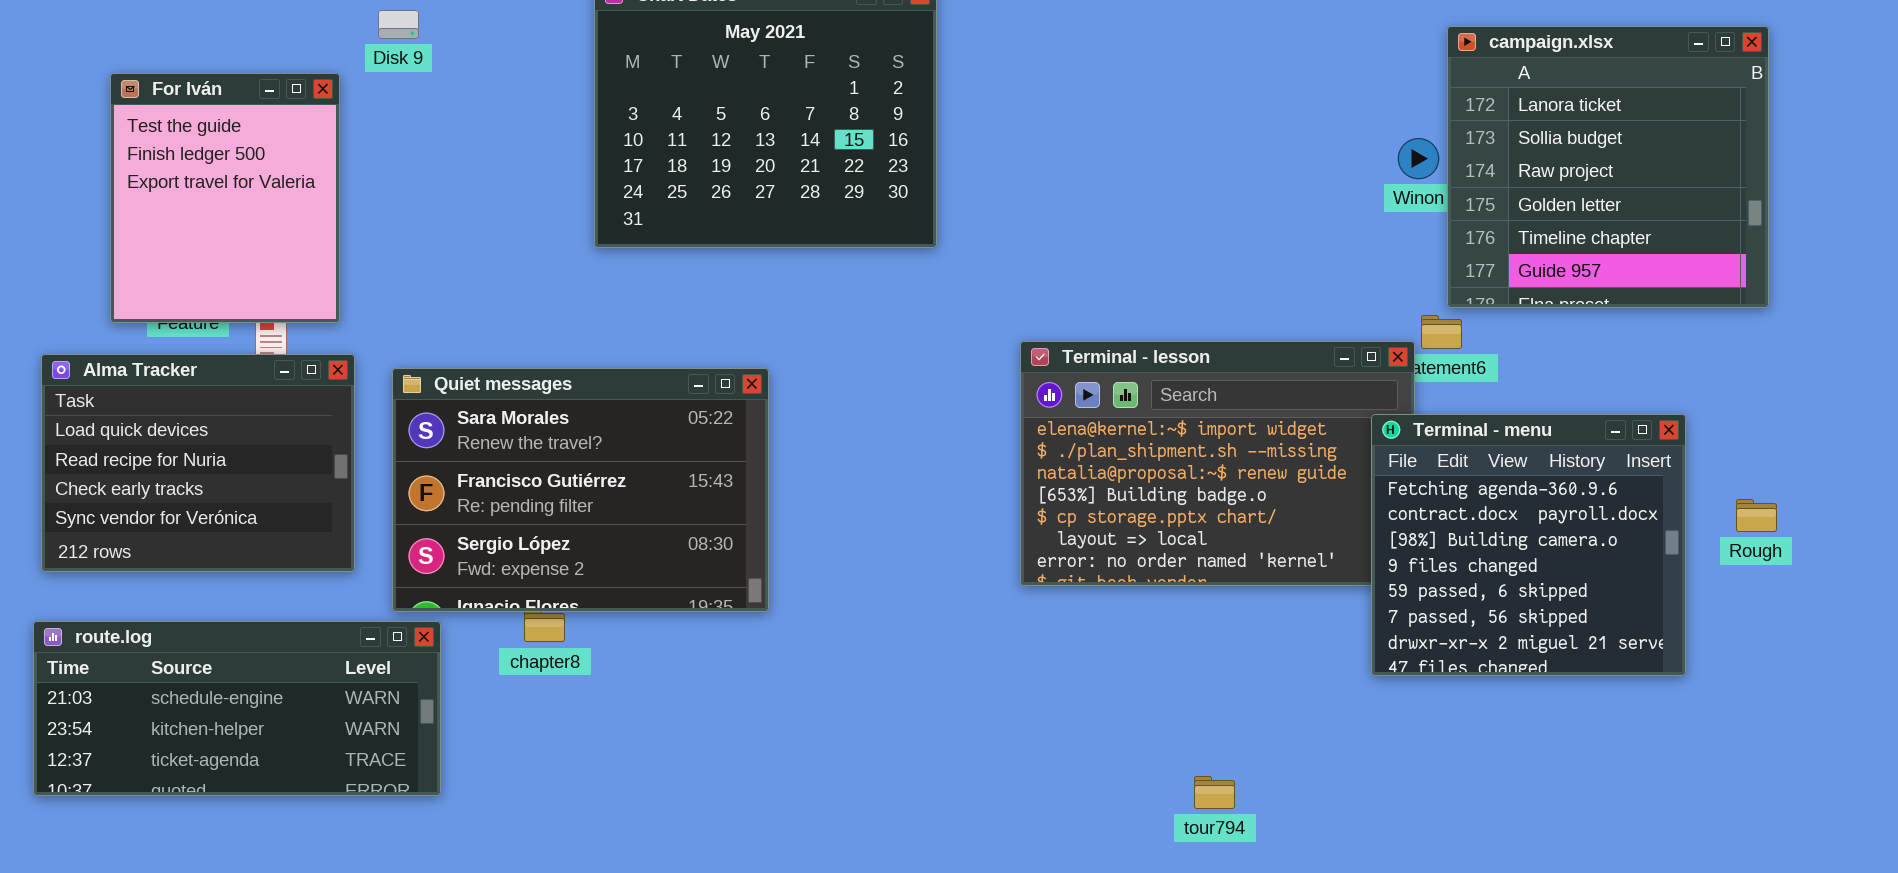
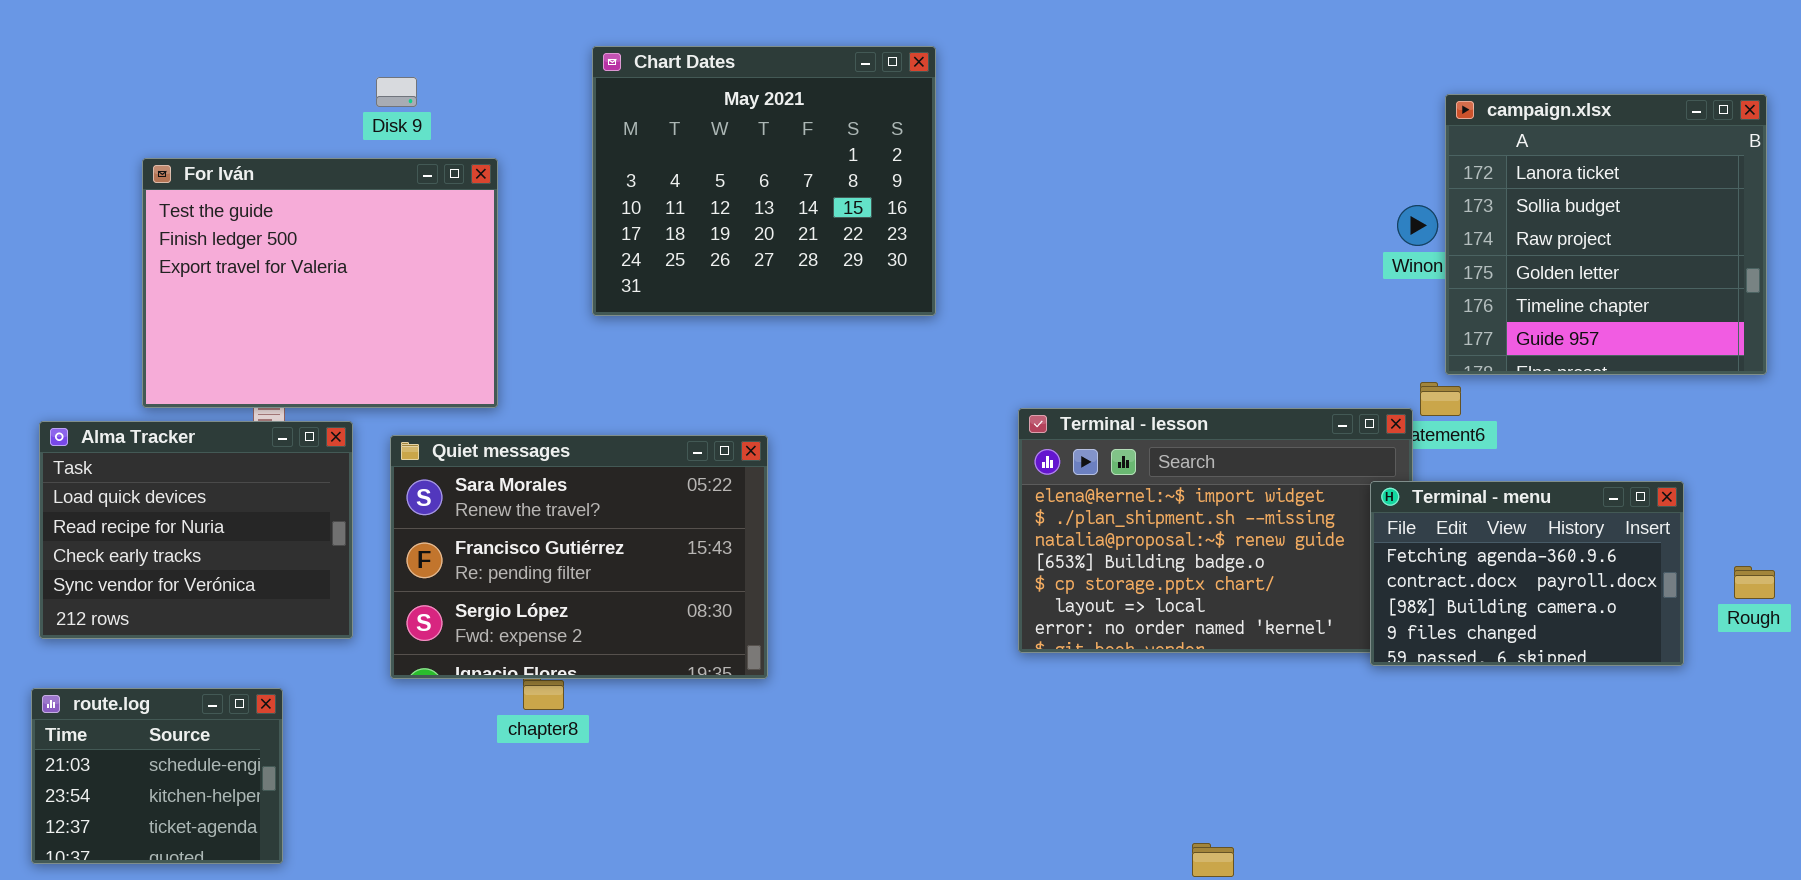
For Iván: [110,73,340,323] -> [142,158,498,408], moved, resized
Terminal - menu: [1371,414,1686,676] -> [1370,481,1684,666], resized
route.log: [33,621,441,796] -> [31,688,283,864], resized

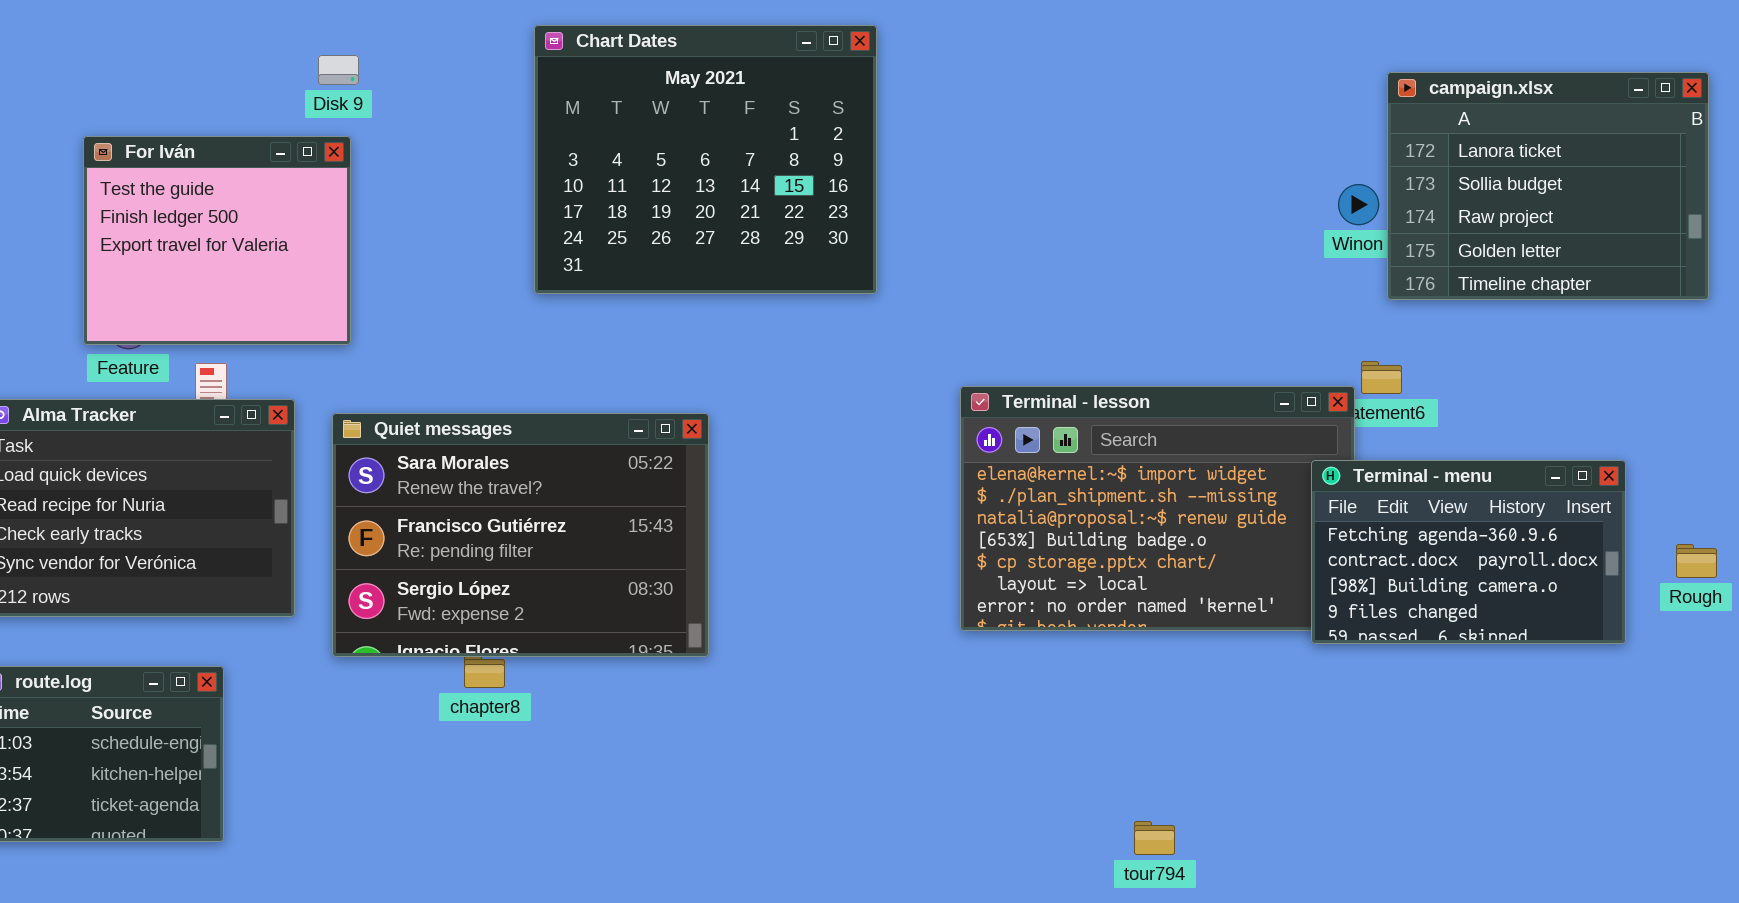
campaign.xlsx: [1445,94,1767,375] -> [1387,72,1709,300], resized
For Iván: [142,158,498,408] -> [83,136,351,345], resized

